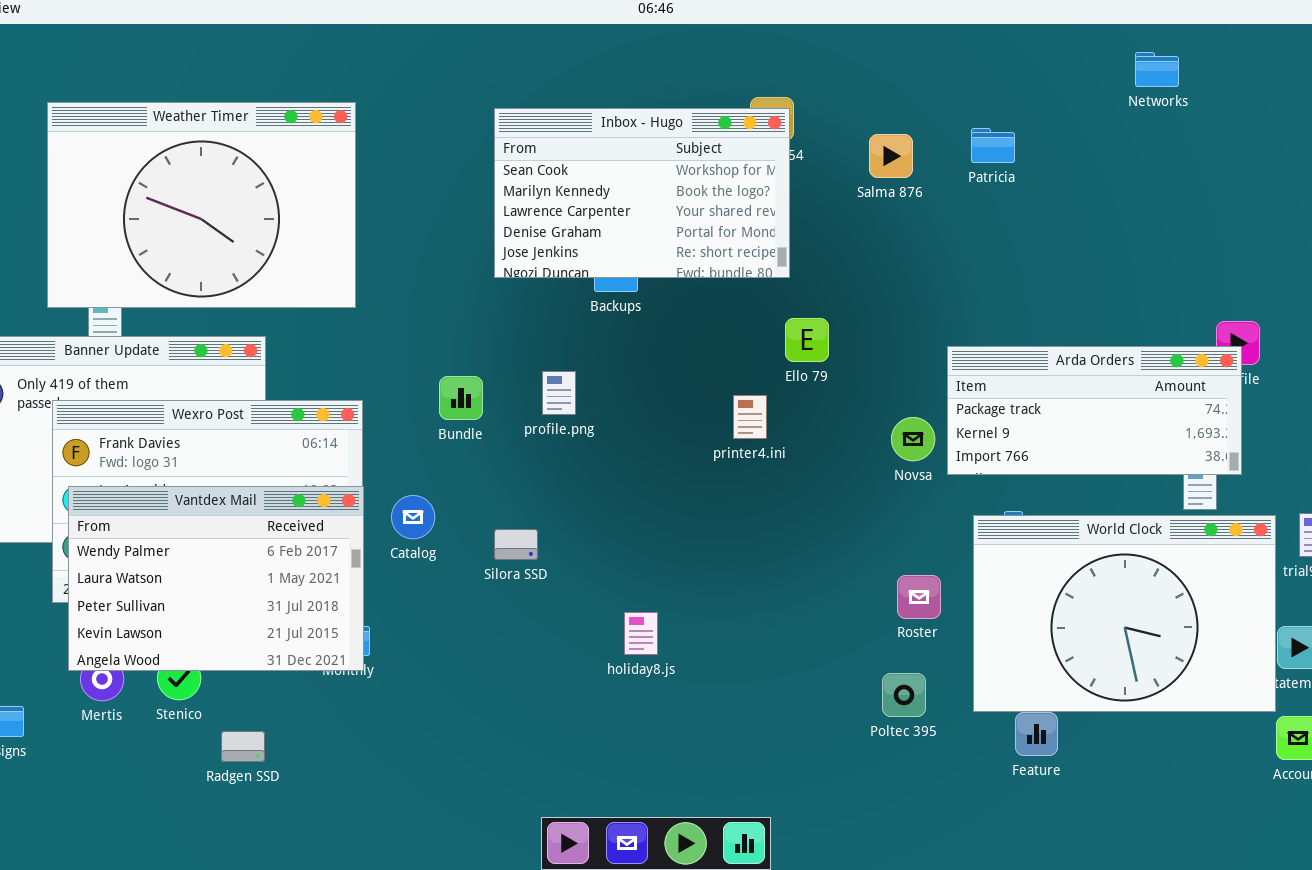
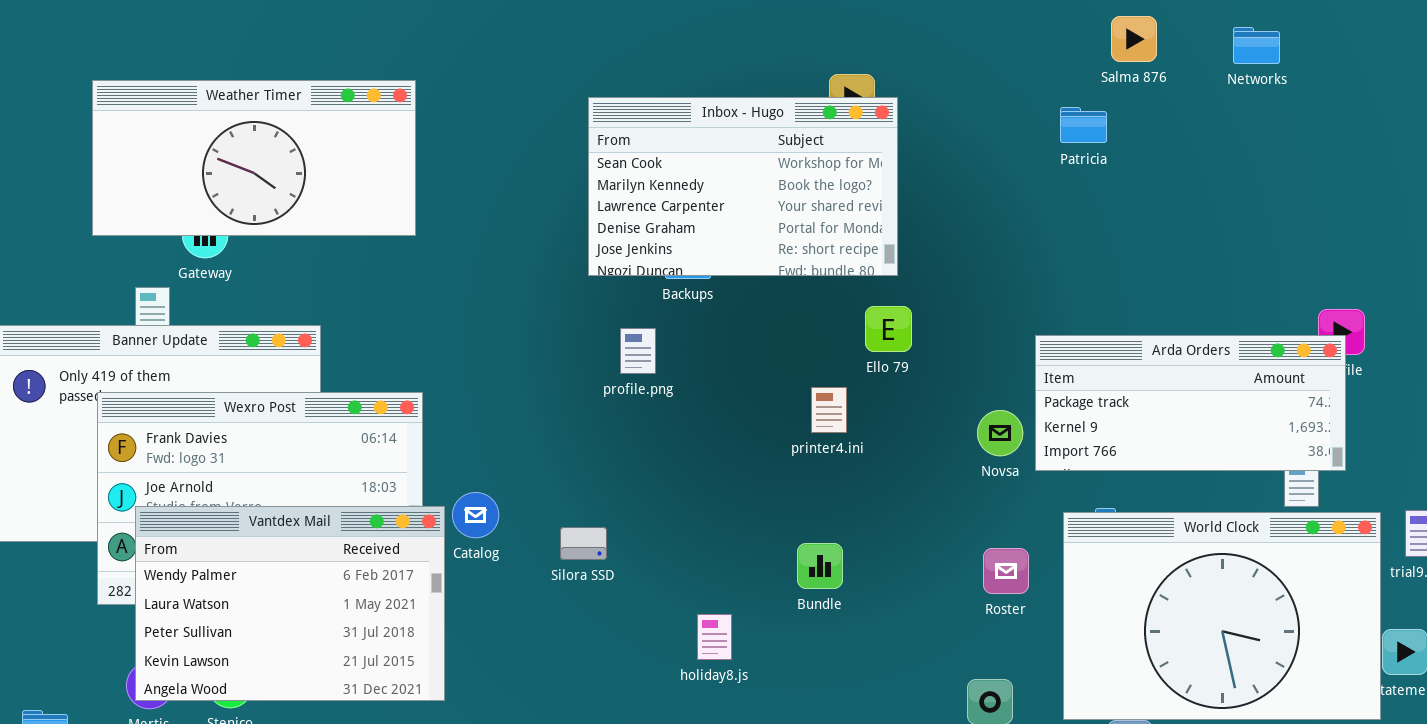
Weather Timer: [47,102,356,308] -> [92,80,416,236], resized
Inbox - Hugo: [494,108,790,278] -> [588,97,898,276], moved
Salma 876: [869,134,913,178] -> [1111,16,1157,62], moved
profile.png: [542,371,576,415] -> [620,328,656,374], moved
Bundle: [439,376,483,420] -> [797,543,843,589], moved
Vantdex Mail: [68,486,364,671] -> [135,506,445,701], moved
Roster: [897,575,941,619] -> [983,548,1029,594], moved

